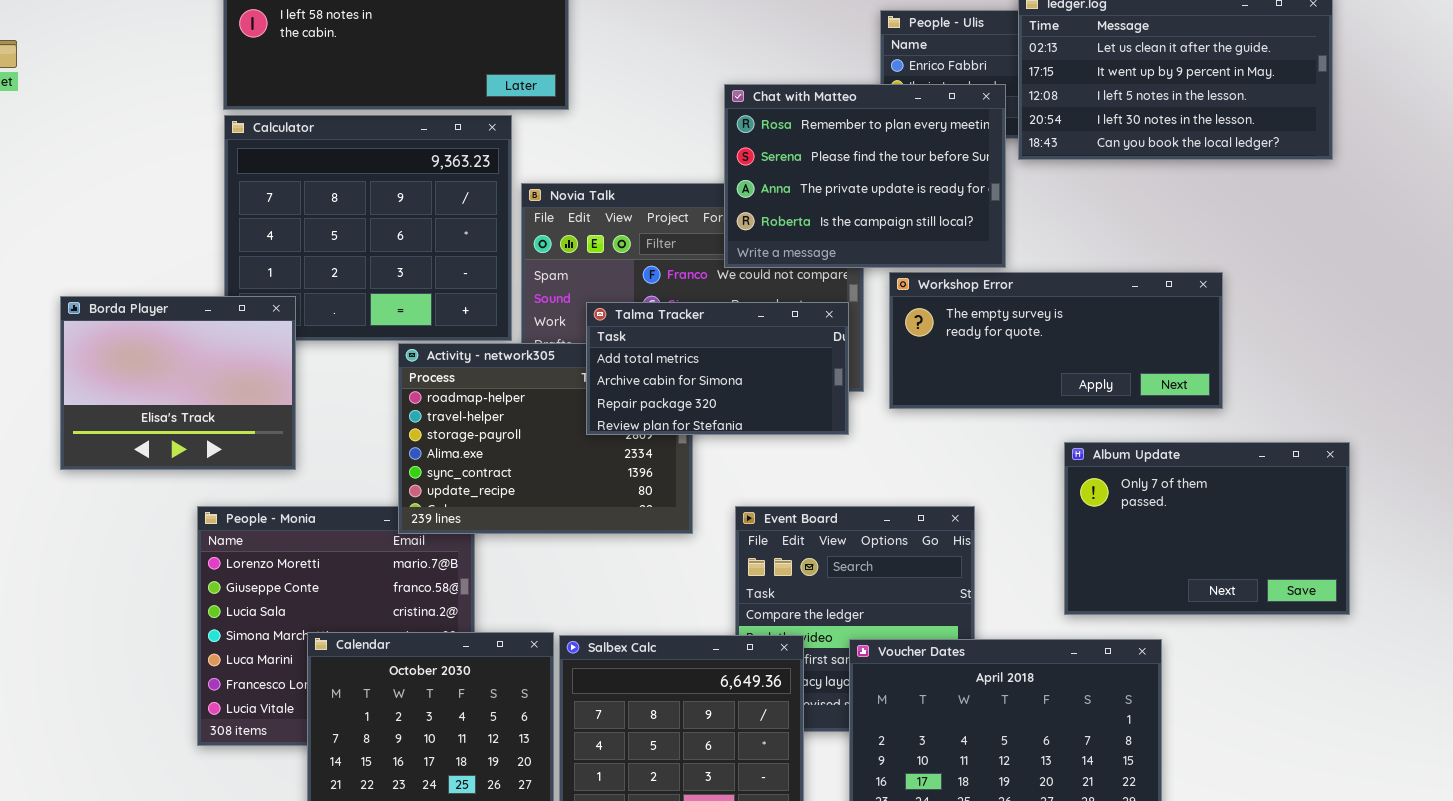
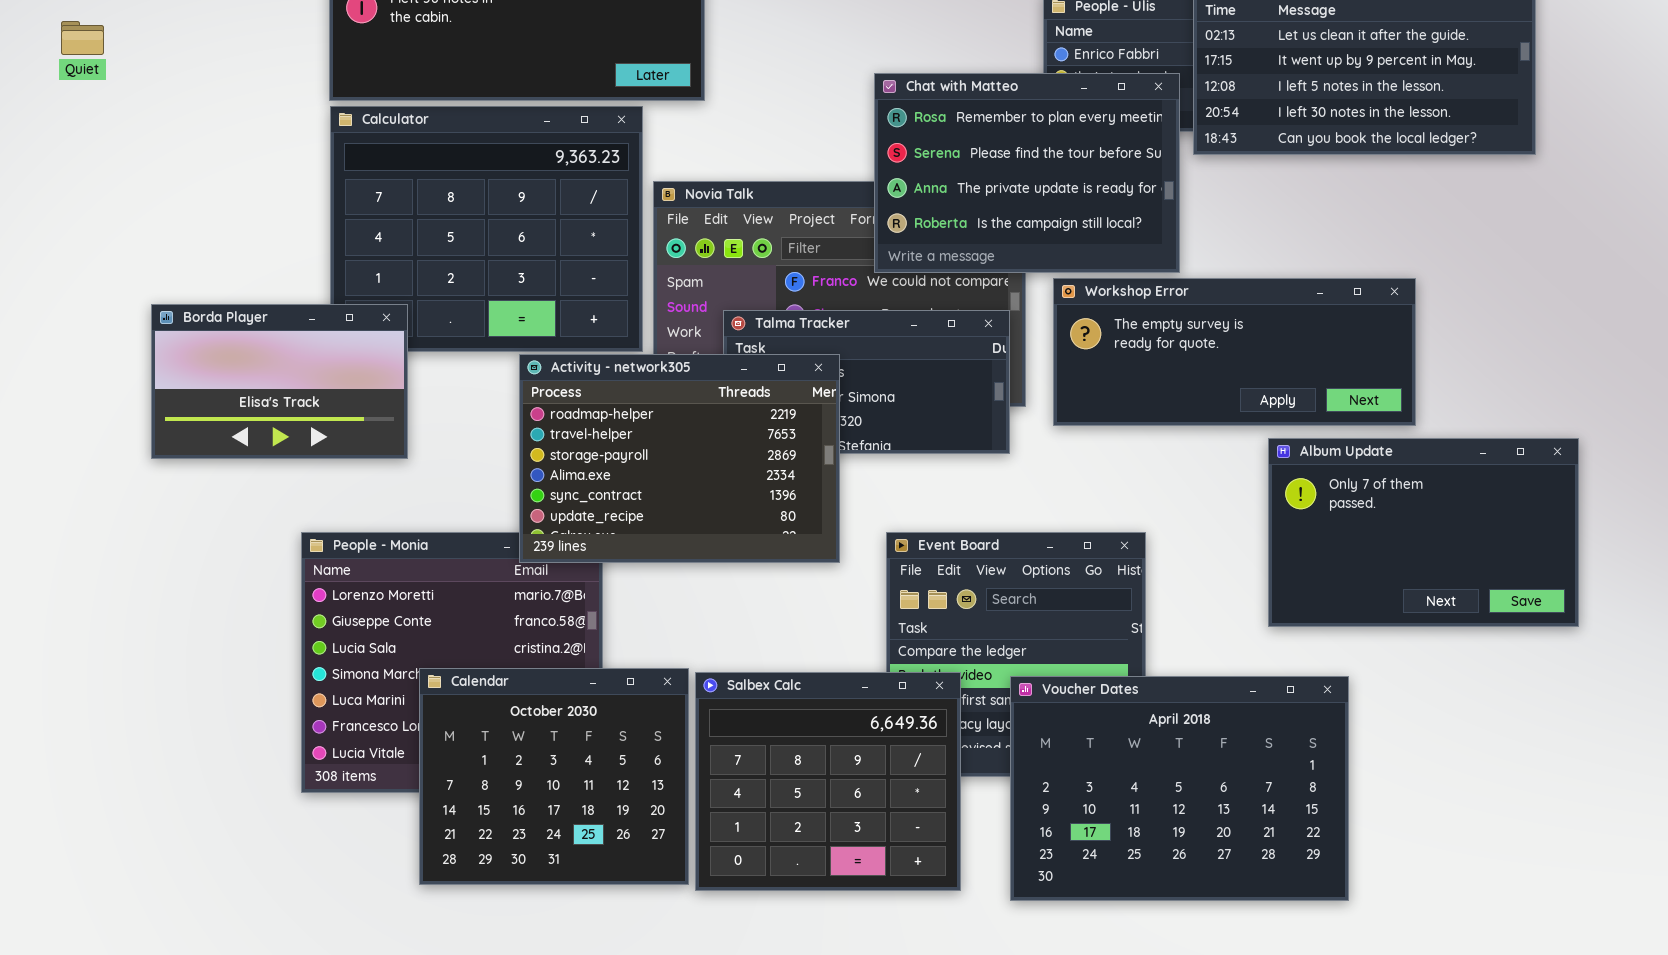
Borda Player: [60,296,296,470] -> [151,304,408,459], resized
Activity - network305: [398,343,693,534] -> [519,354,840,563], raised
Album Update: [1064,442,1350,615] -> [1268,438,1579,627], moved

